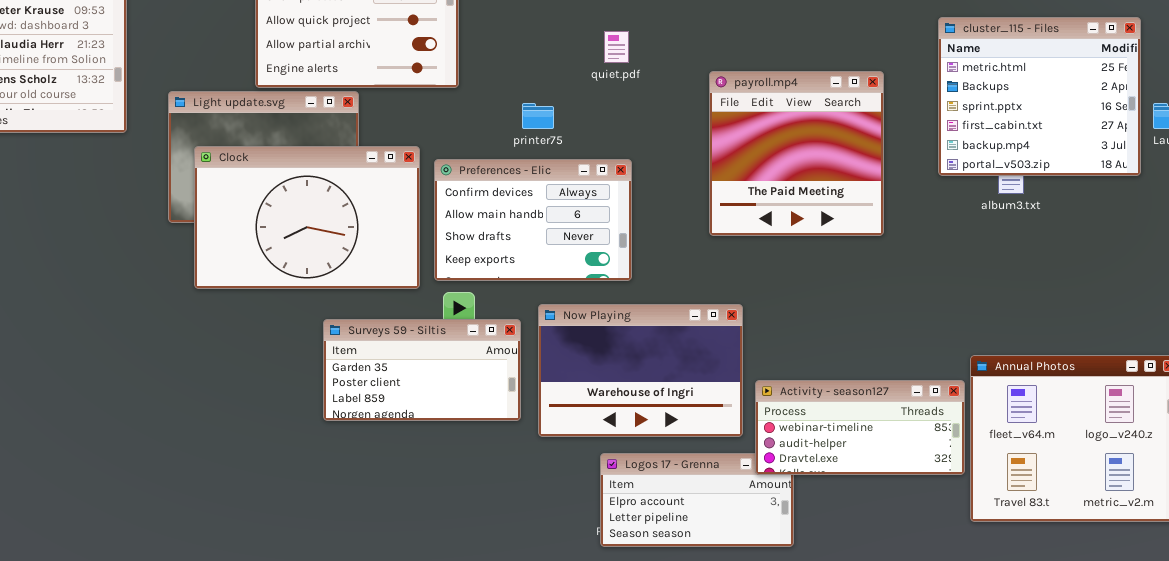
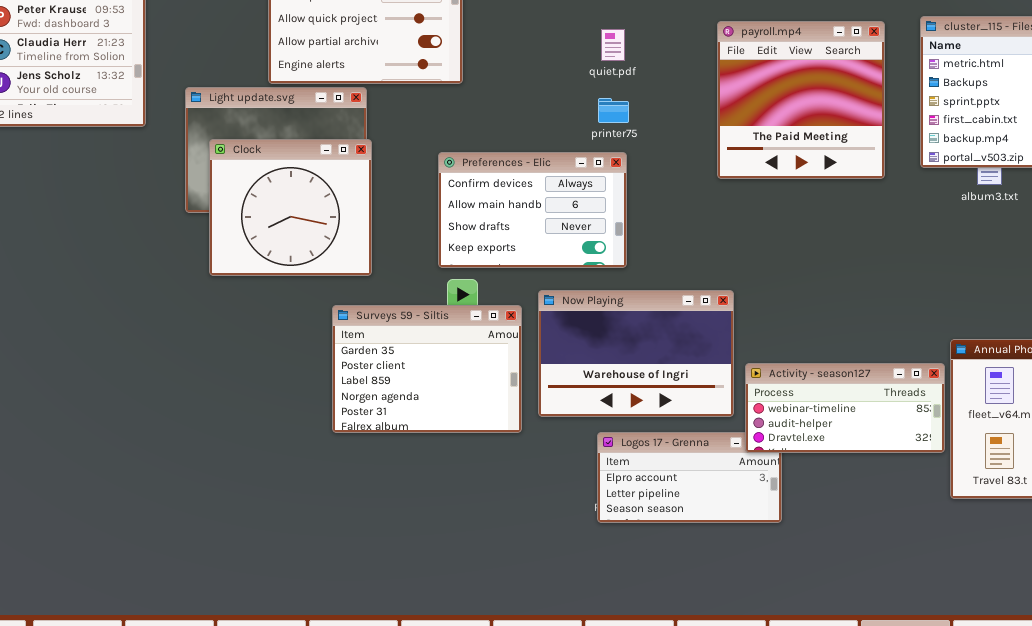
payroll.mp4: [709,71,884,236] -> [717,21,885,179], moved
printer75: [522,103,554,129] -> [598,98,629,123], moved
Clock: [194,146,420,289] -> [209,139,372,276], resized
Surveys 59 - Siltis: [323,319,521,421] -> [332,305,522,433], resized

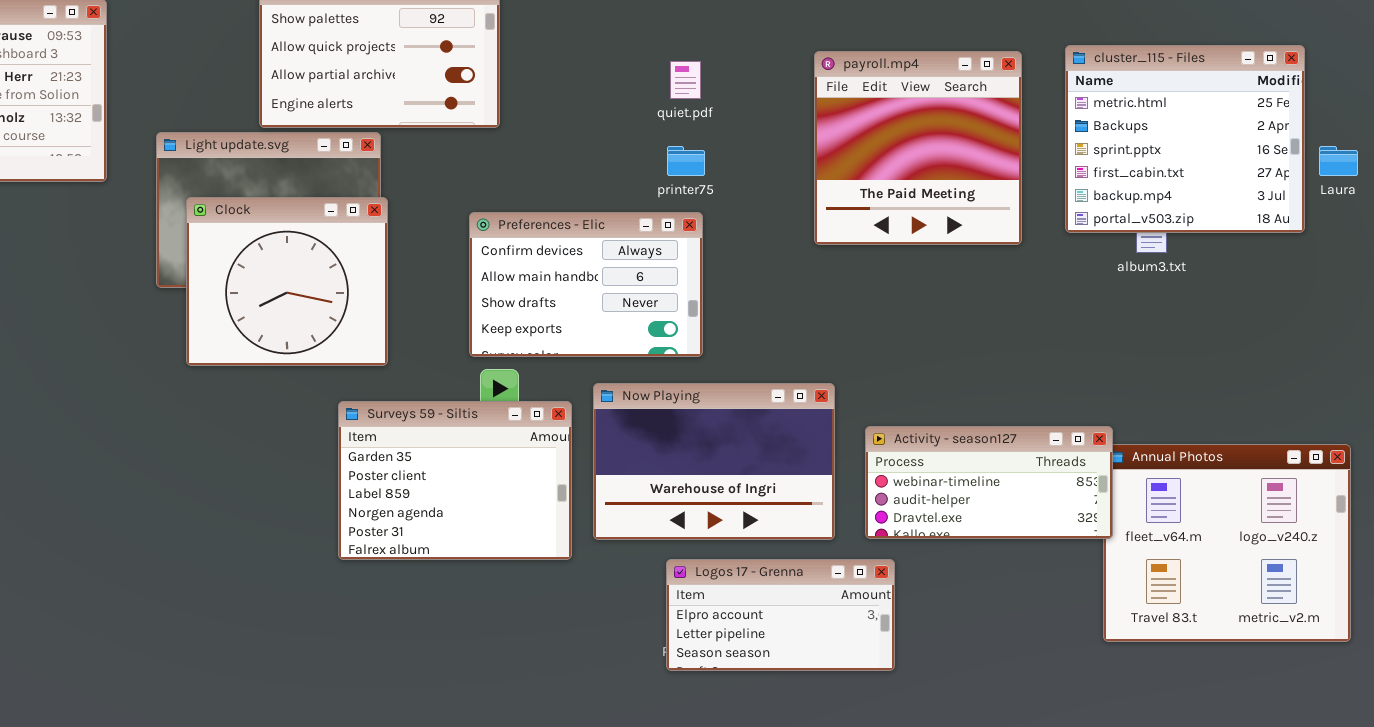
Activity - season127: [745,363,945,453] -> [865,426,1113,539], moved

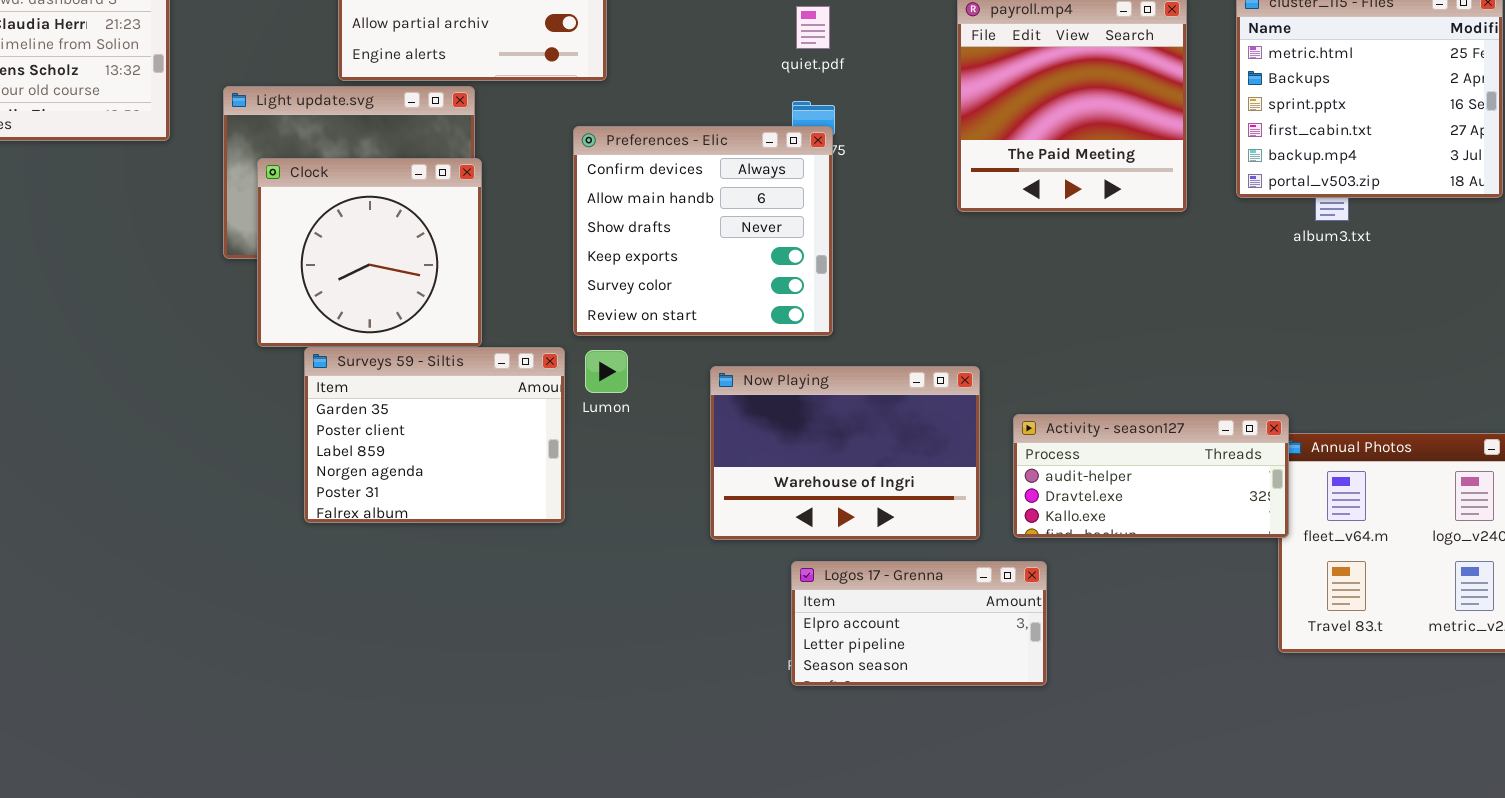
Preferences - Elic: [469,212,703,357] -> [573,126,833,336], resized
Surveys 59 - Siltis: [338,401,572,560] -> [304,347,565,523], moved
Activity - season127: [865,426,1113,539] -> [1013,414,1289,538], scrolled down 1 row

